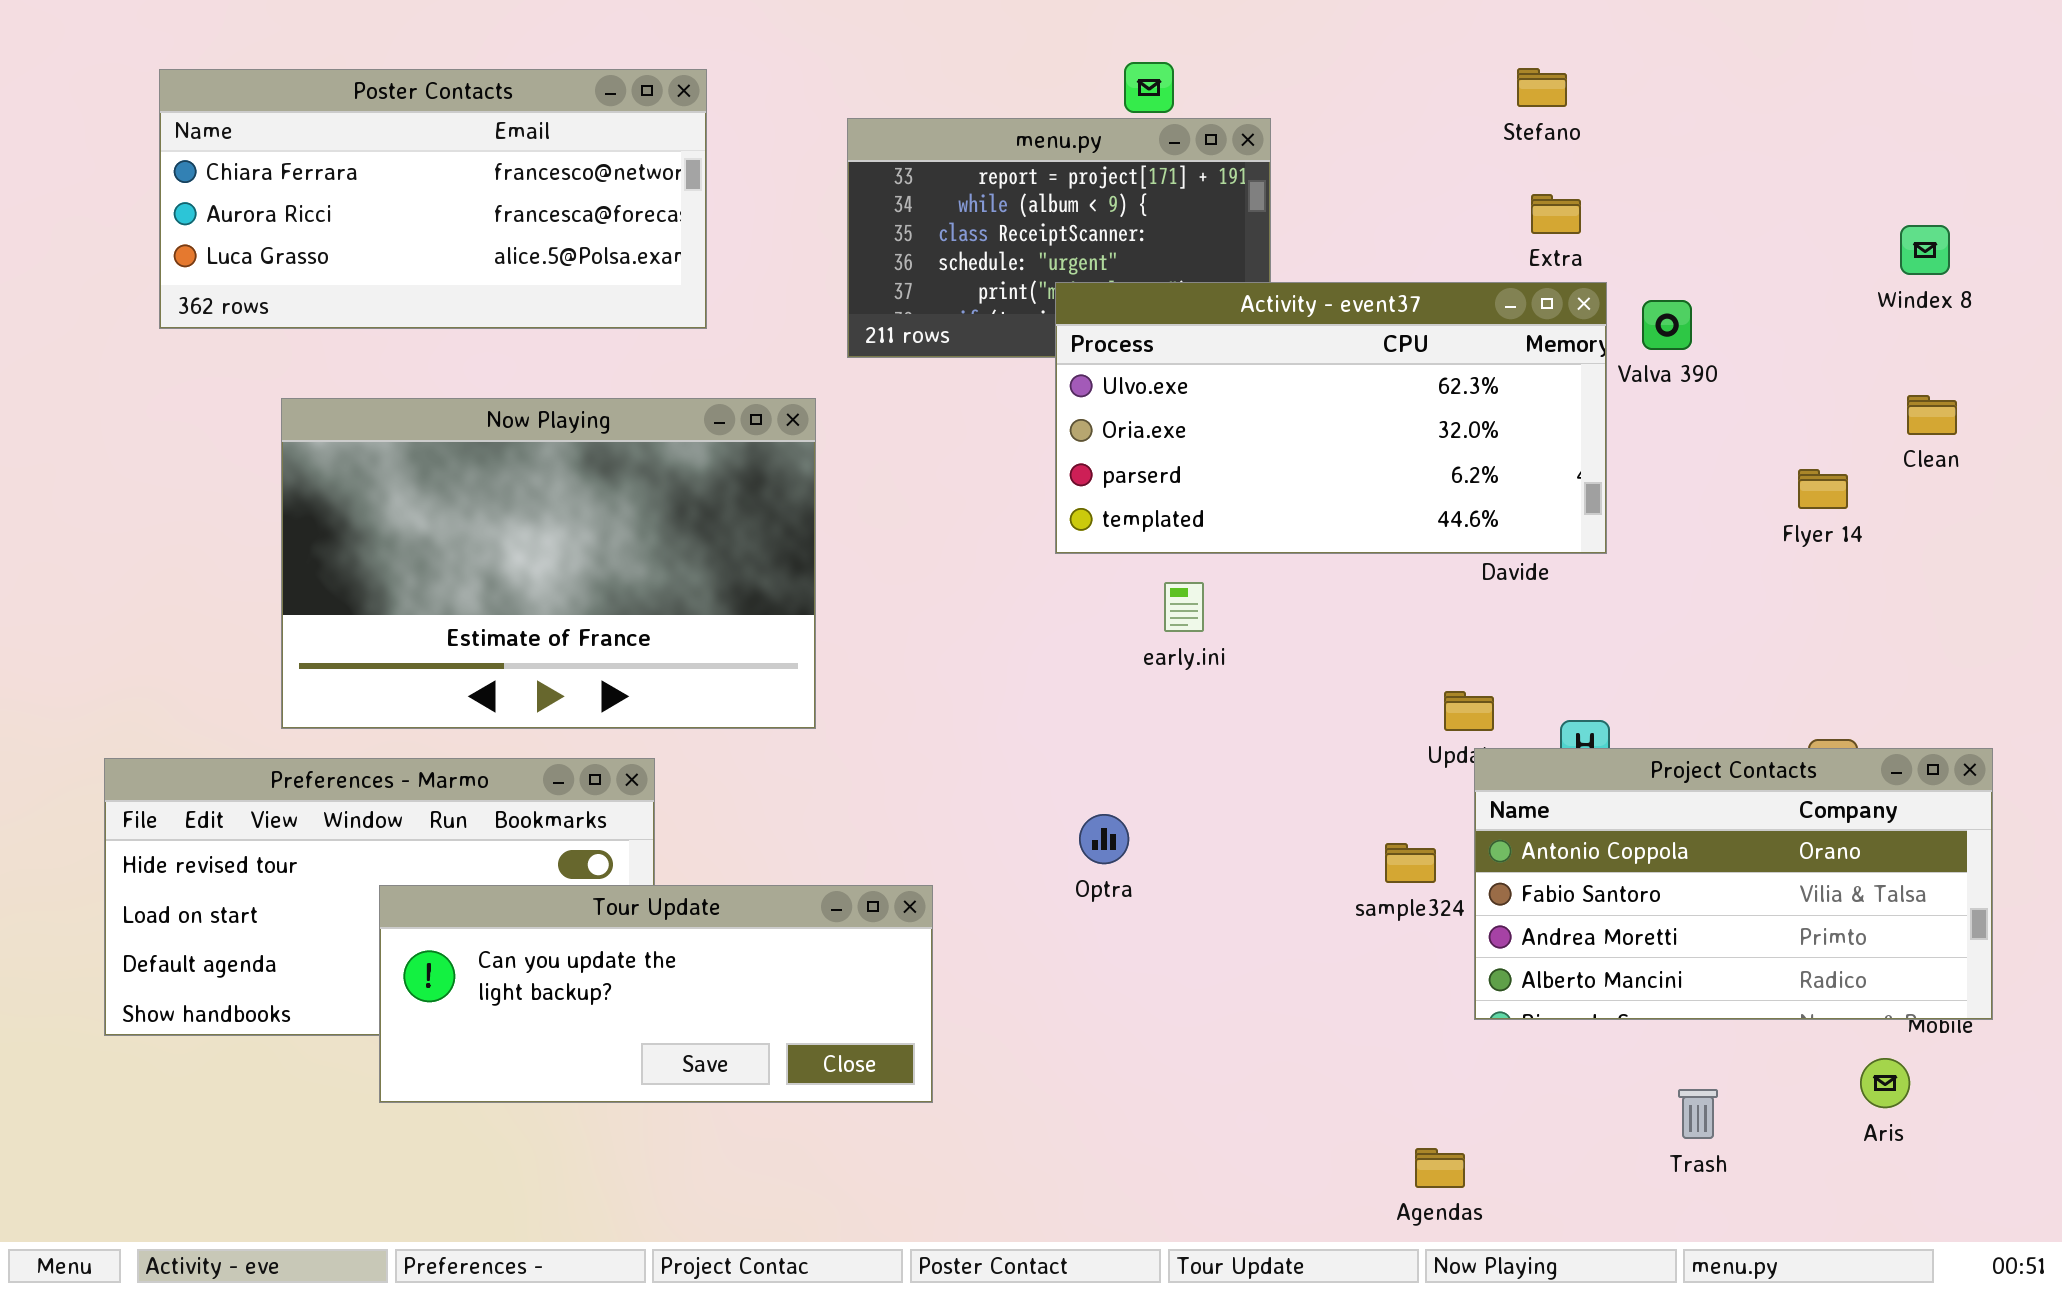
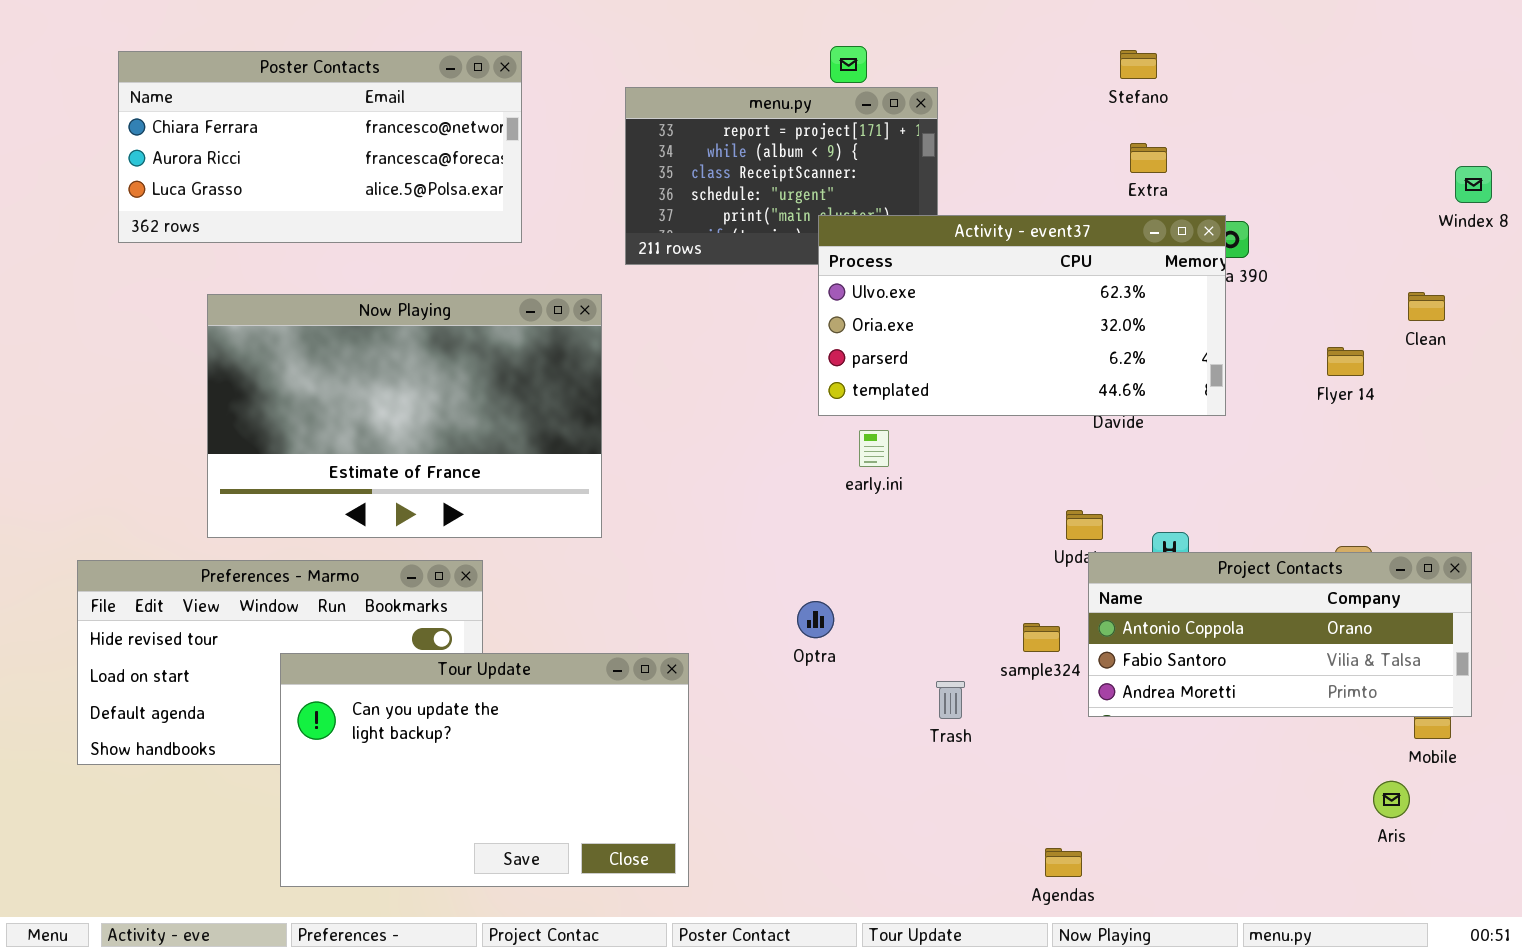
Windex 8: [1900,225,1950,275] -> [1455,166,1492,203], moved
Activity - event37: [1055,282,1607,554] -> [818,215,1226,416], moved
Project Contacts: [1474,748,1993,1020] -> [1088,552,1472,717], resized
Tour Update: [379,885,933,1103] -> [280,653,689,887], resized
Trash: [1678,1089,1718,1139] -> [936,681,965,719], moved

